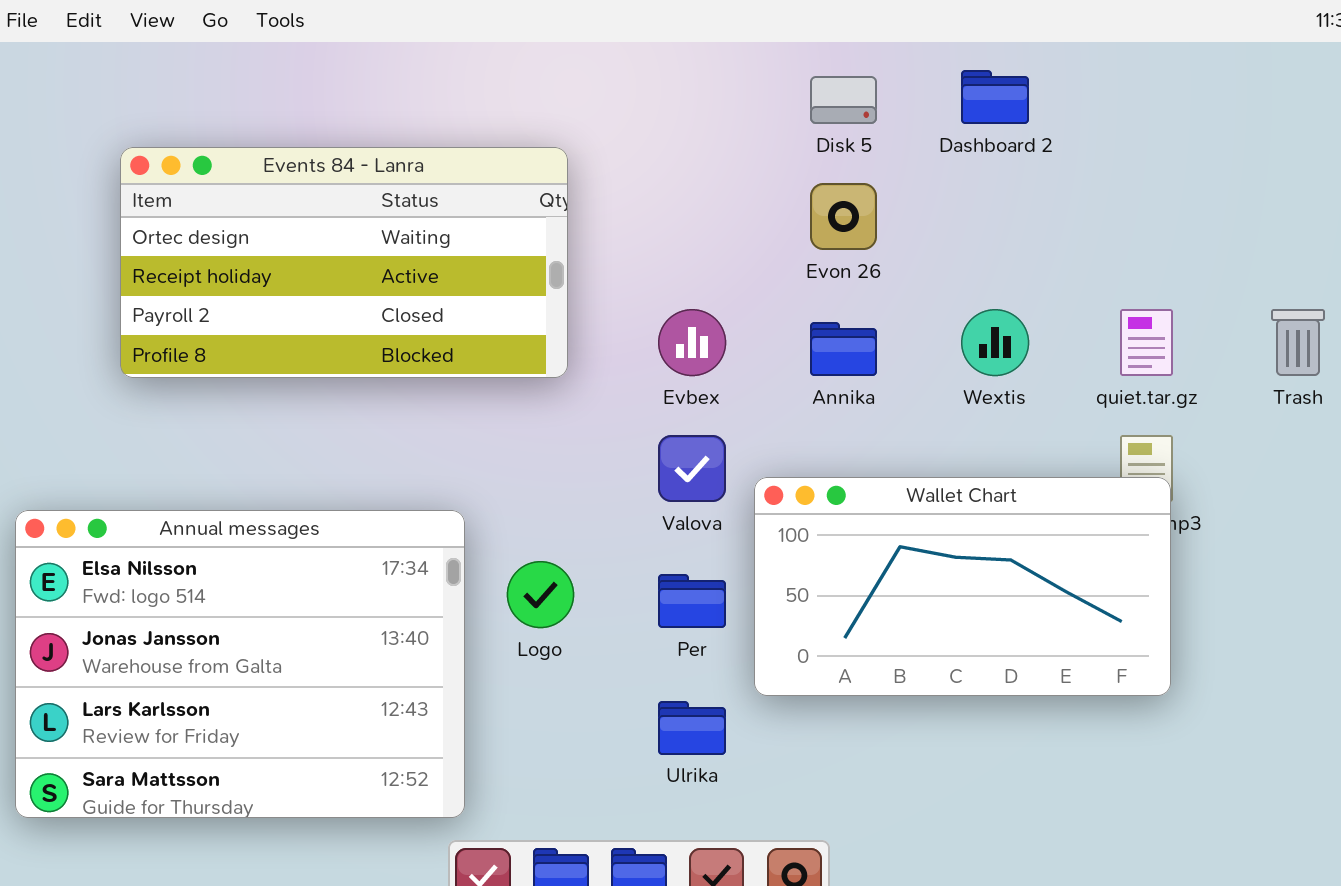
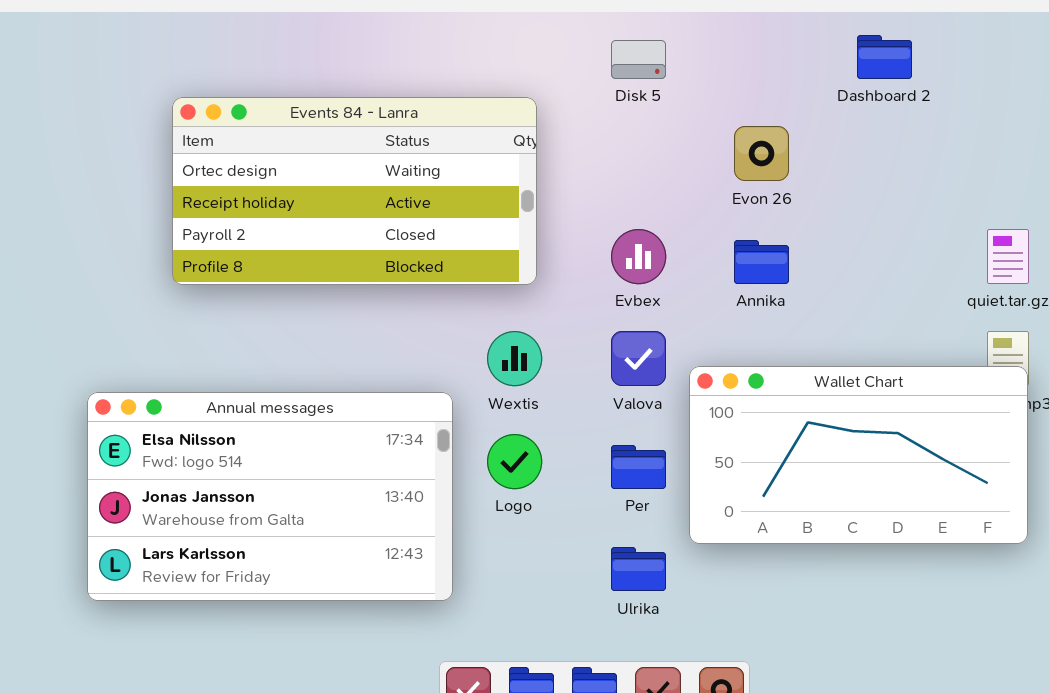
Disk 5: [810,76,877,124] -> [611,40,666,79], moved
Wextis: [961,309,1029,376] -> [487,331,542,386], moved
Annual messages: [15,510,465,818] -> [87,392,453,601], resized

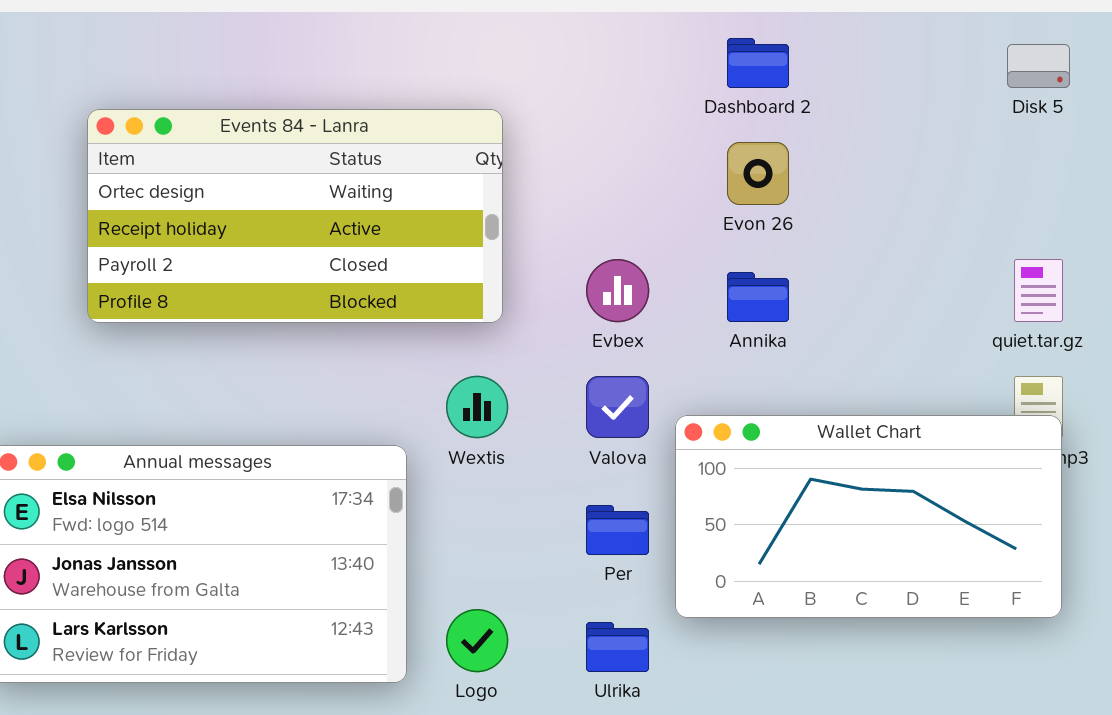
Dashboard 2: [857,35,912,79] -> [727,38,789,88], moved
Disk 5: [611,40,666,79] -> [1007,44,1070,88], moved
Logo: [487,434,542,489] -> [446,609,508,672], moved

